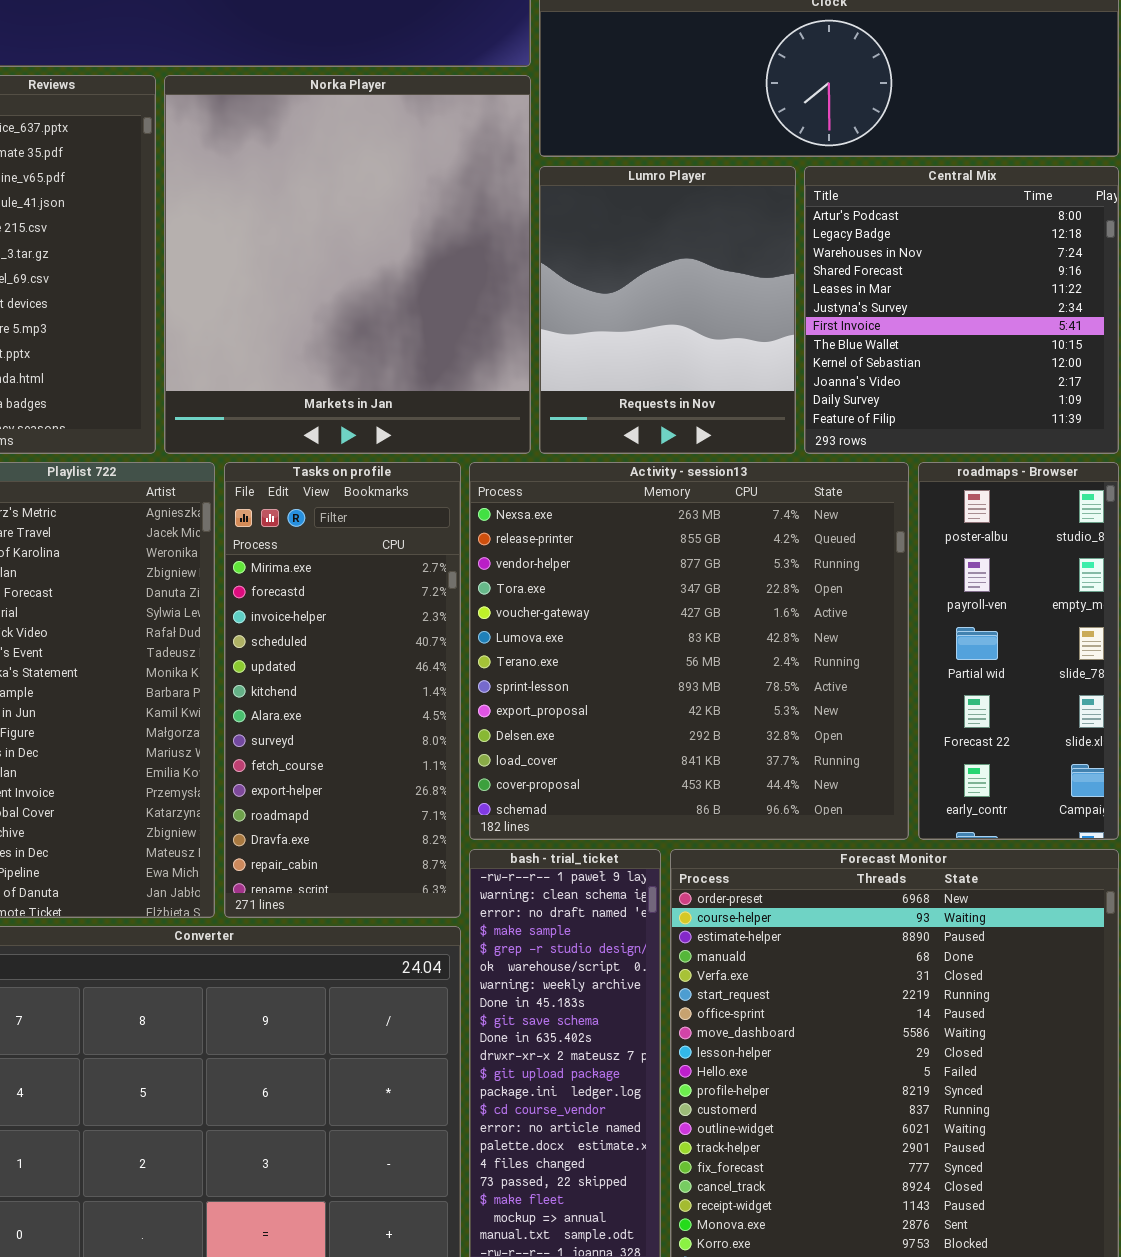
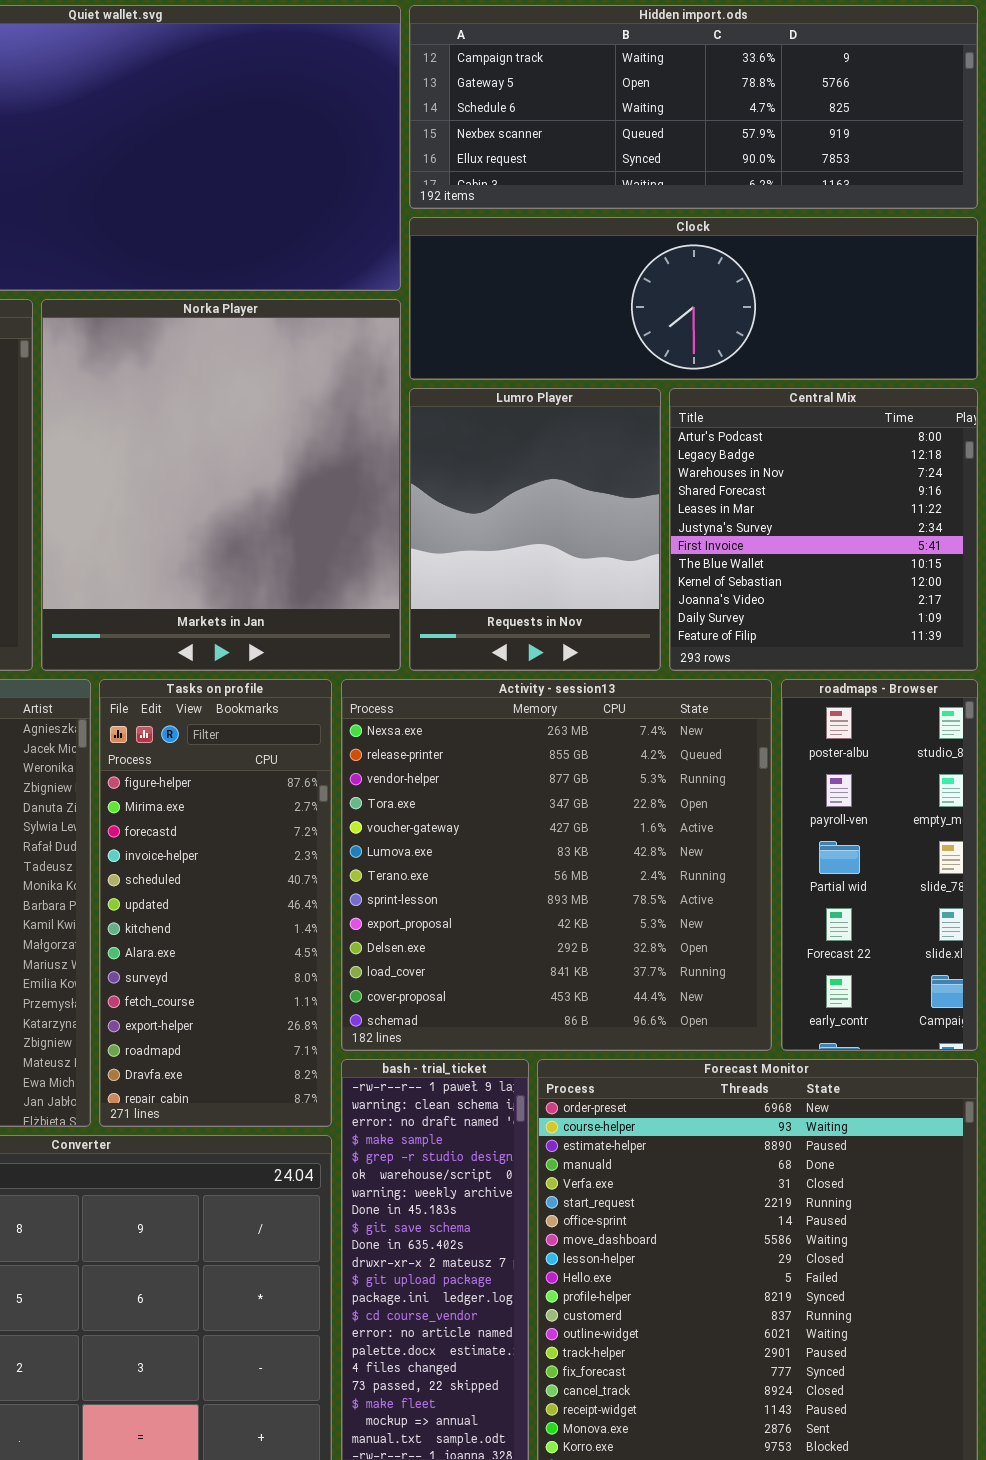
Tasks on profile: [224,462,461,918] -> [99,679,332,1127], scrolled up 1 row

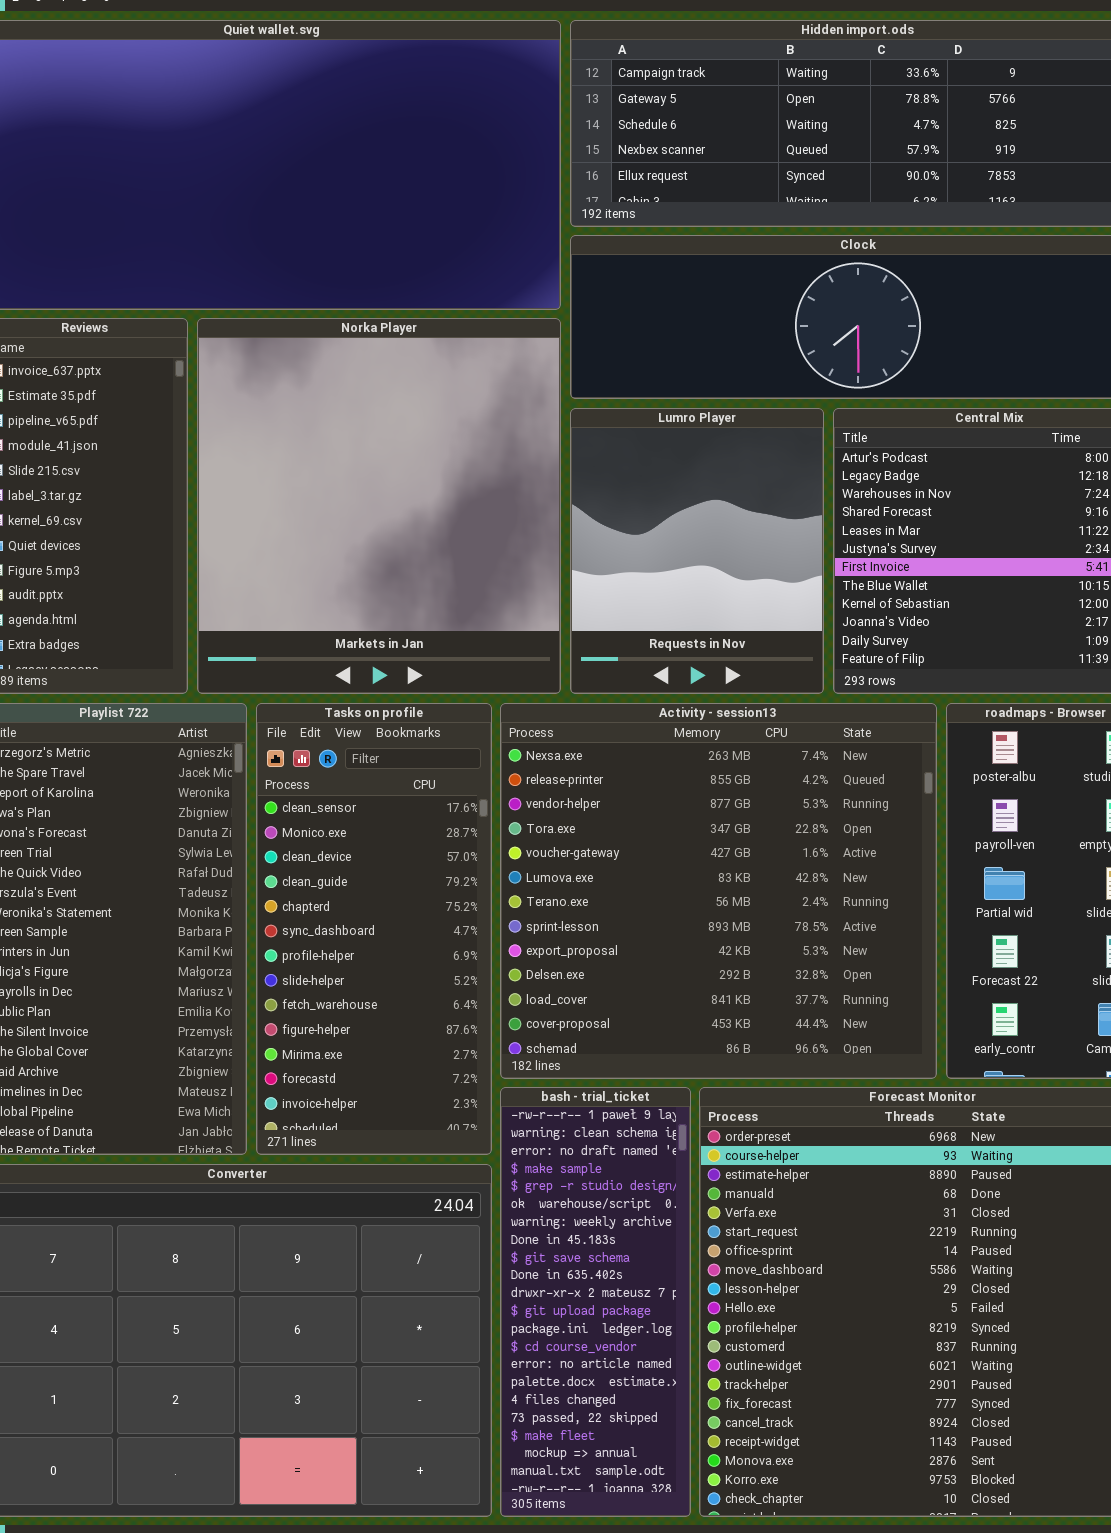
Tasks on profile: [99,679,332,1127] -> [256,703,492,1155], scrolled up 9 rows

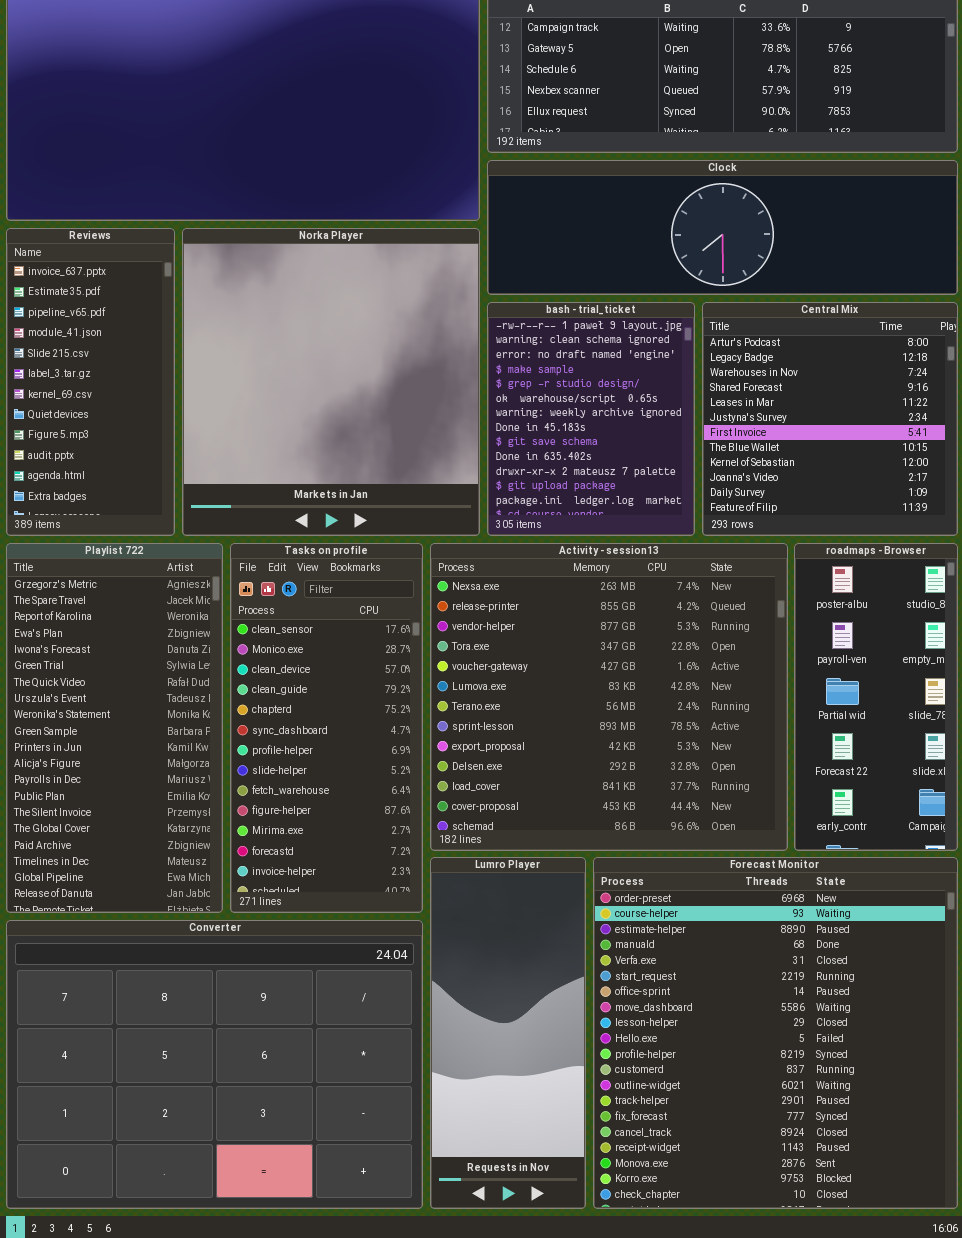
Lumro Player: [570,408,824,694] -> [430,857,586,1209], moved, resized
bash - trial_ticket: [500,1087,691,1517] -> [487,302,695,536], moved, resized

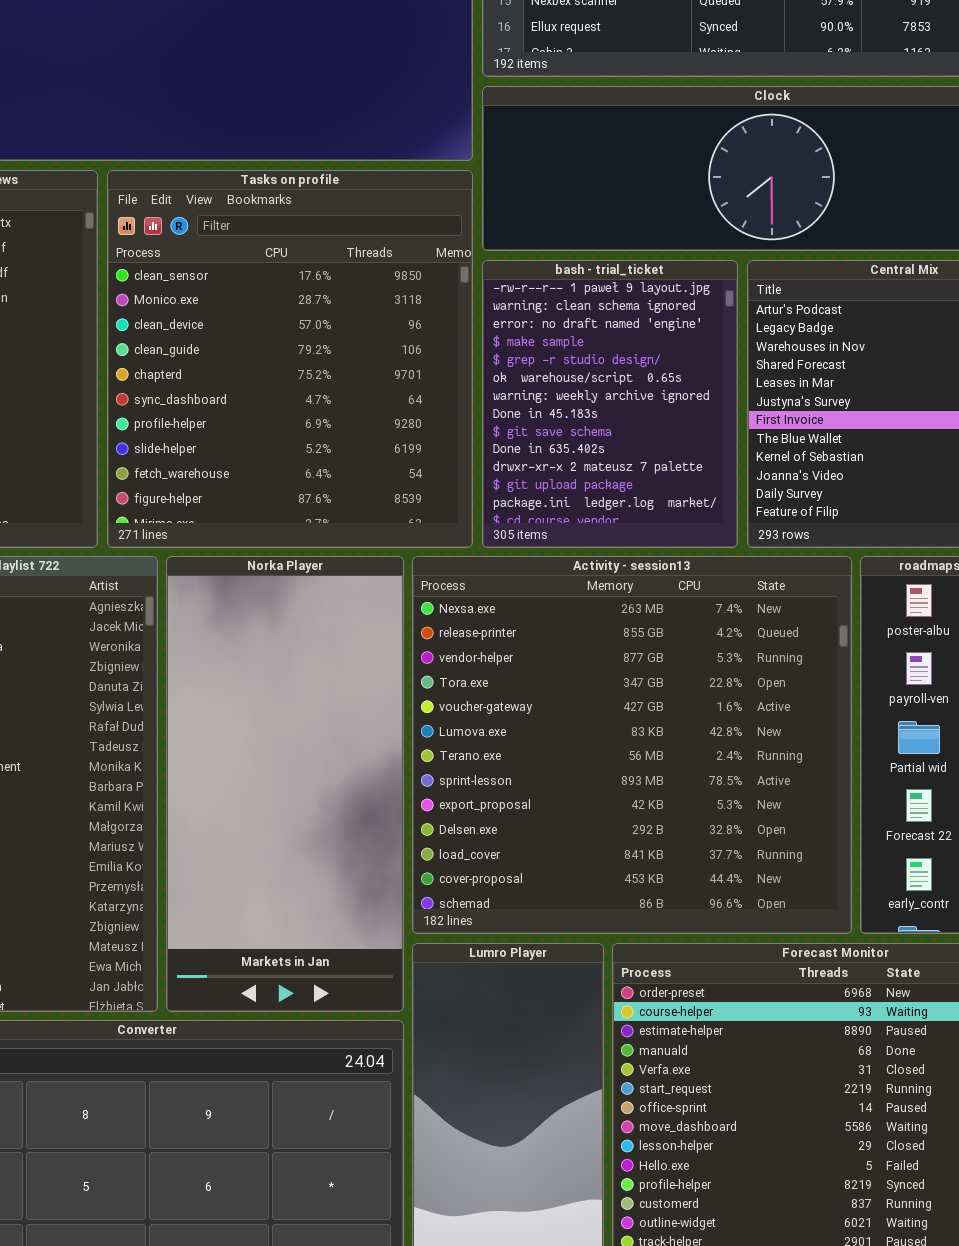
Norka Player: [182,228,480,536] -> [166,556,404,1012], moved, resized
Tasks on profile: [230,543,423,913] -> [107,170,473,548], moved, resized

